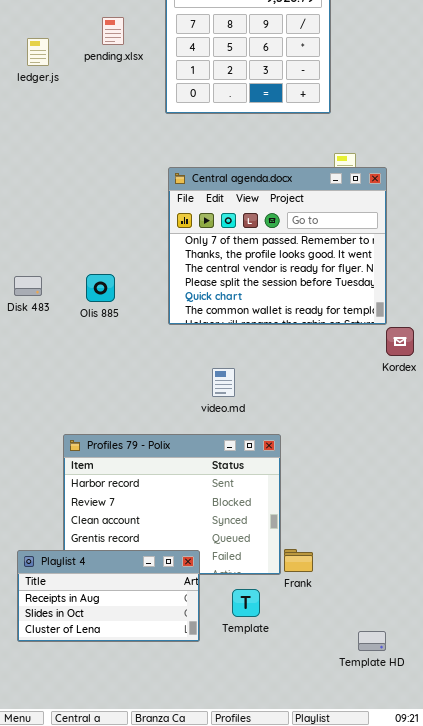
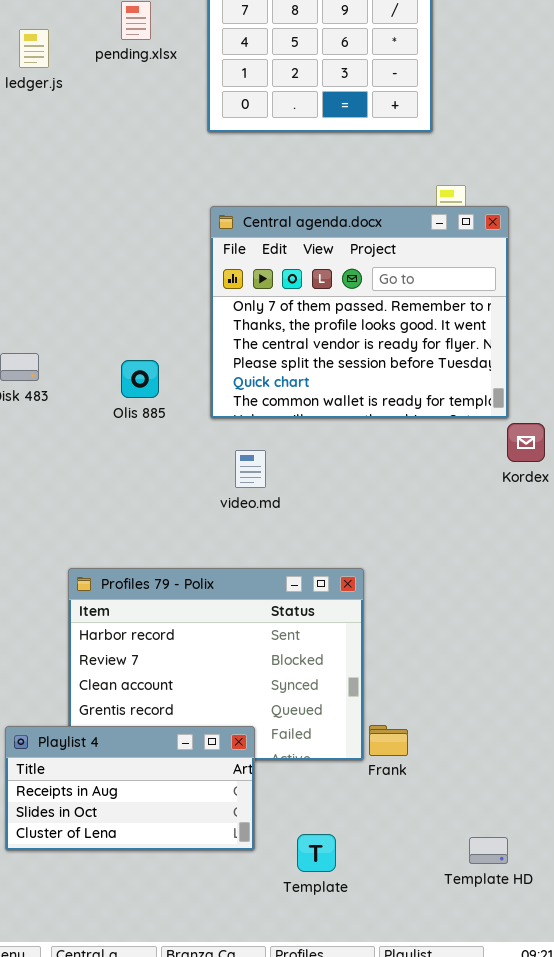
Olis 885: [86,274,115,302] -> [121,360,159,398], moved
video.md: [212,368,235,397] -> [235,450,266,488], moved
Template: [232,589,260,617] -> [297,834,336,872], moved

